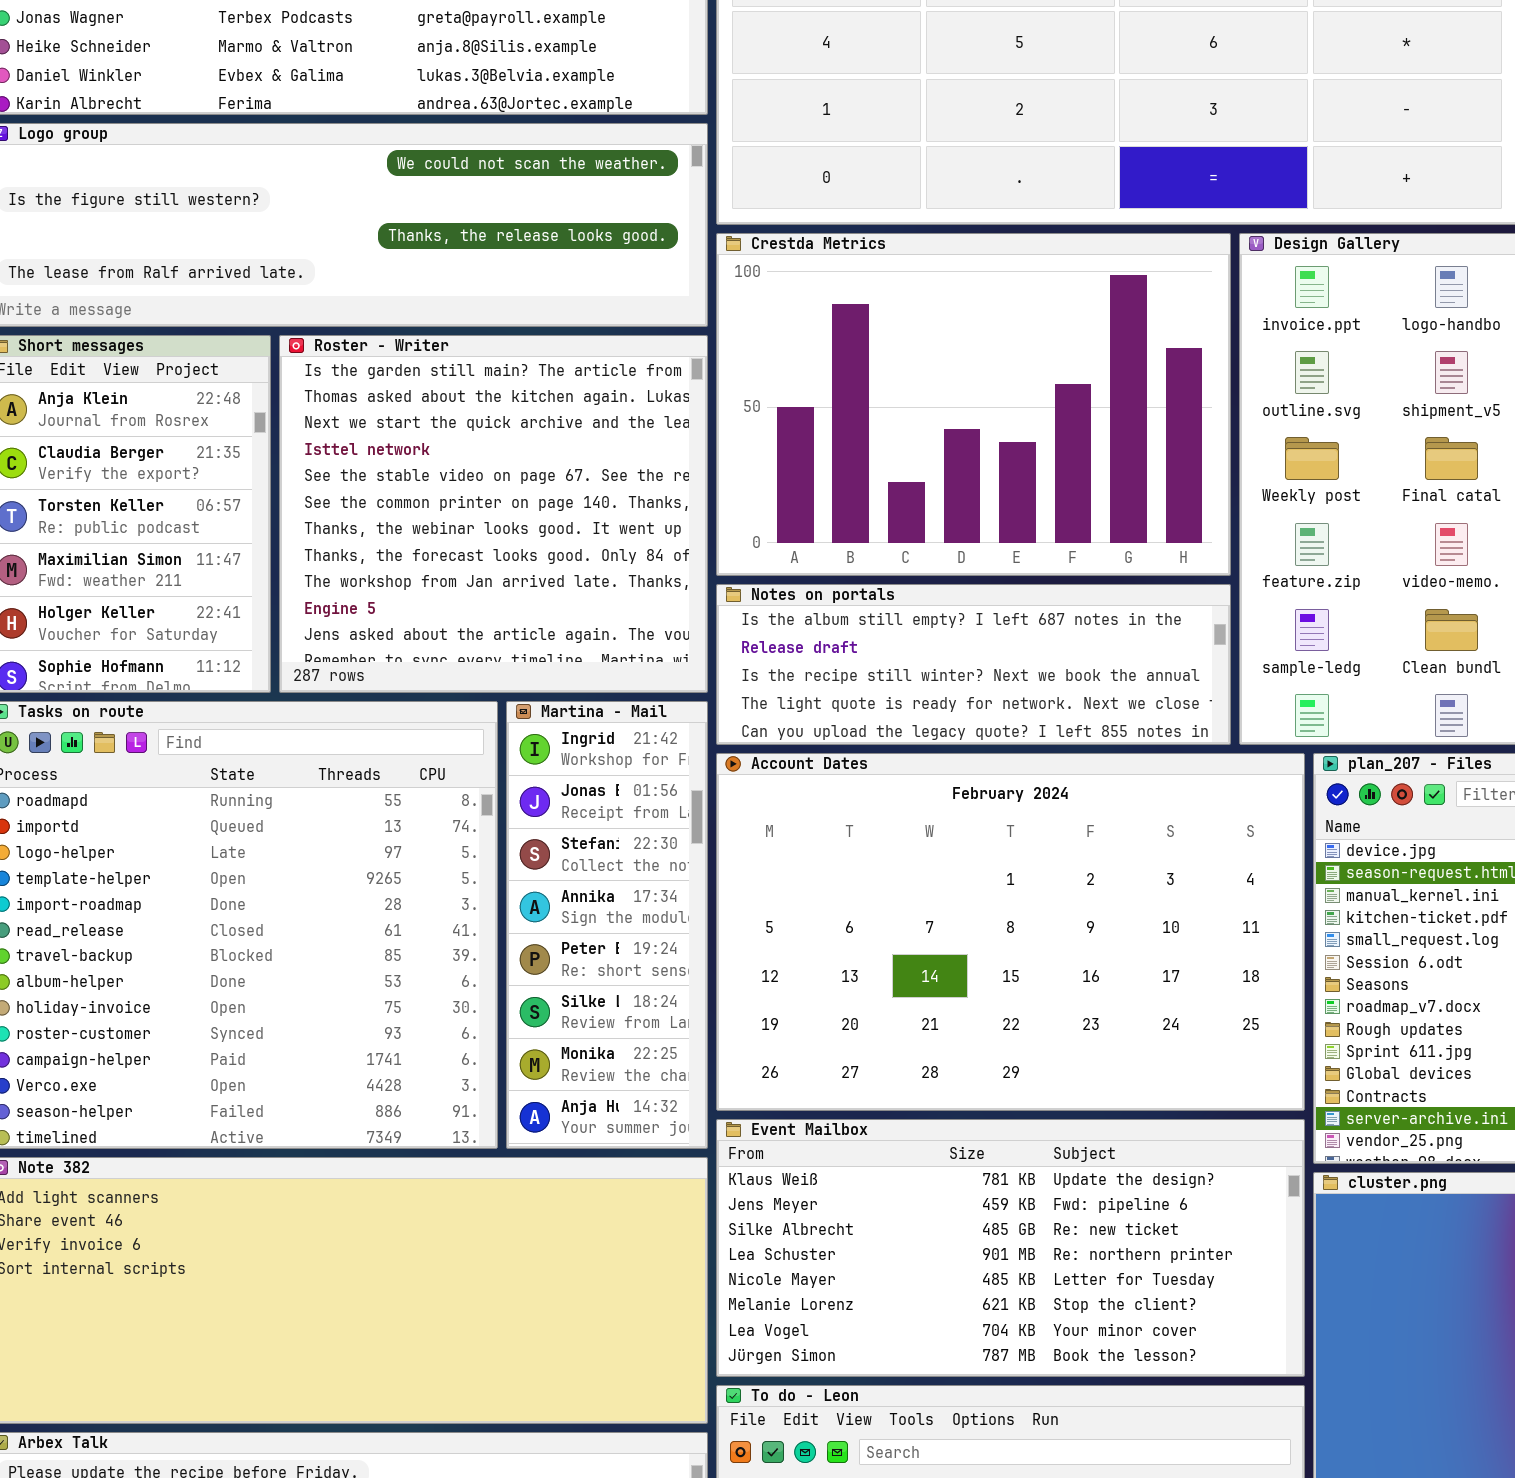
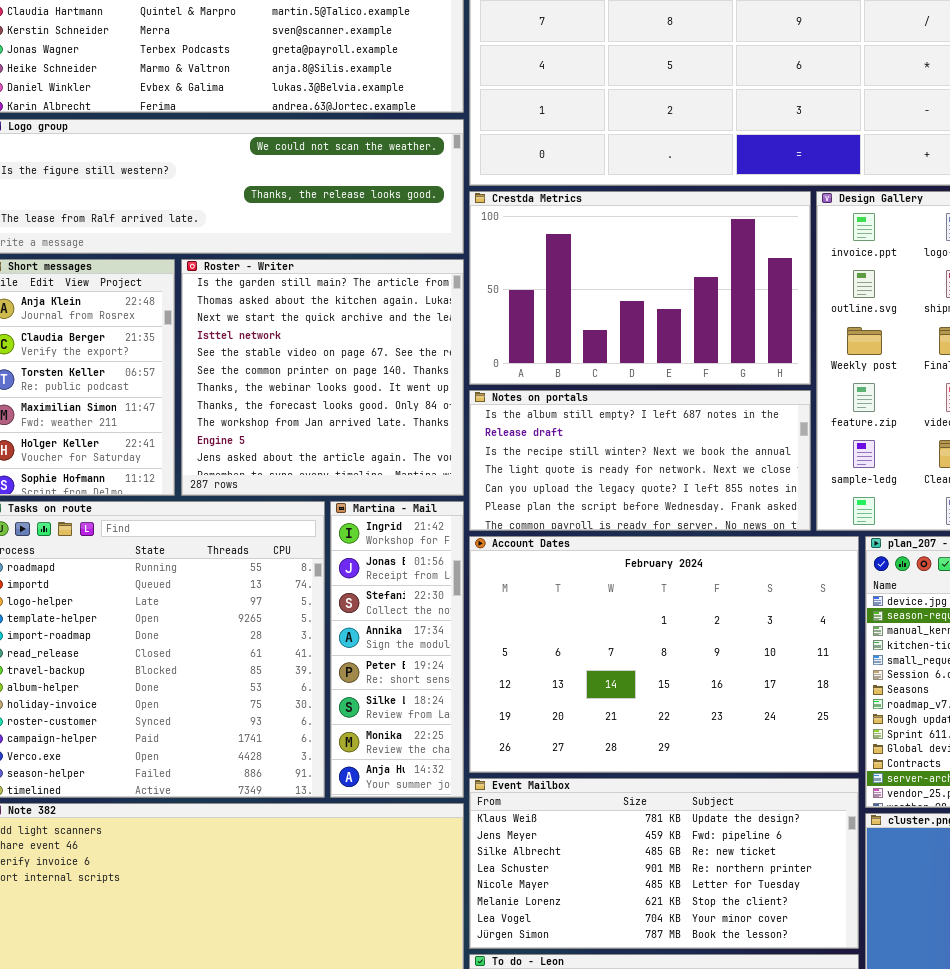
Crestda Metrics: [716,233,1231,576] -> [469,191,811,385], resized
Notes on portals: [716,584,1231,745] -> [469,390,811,531], resized

